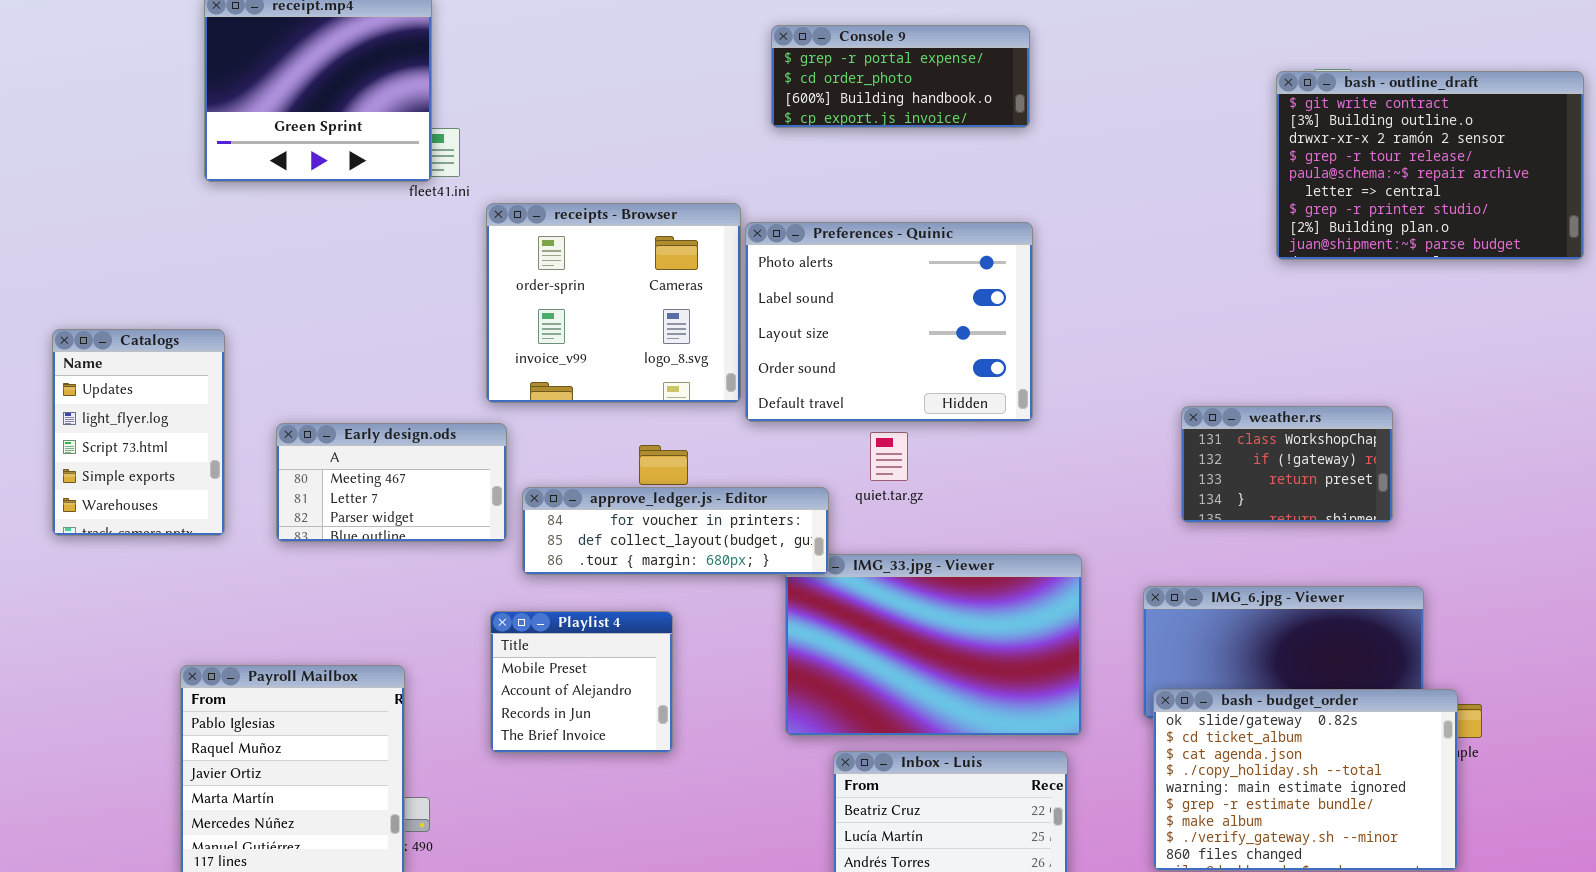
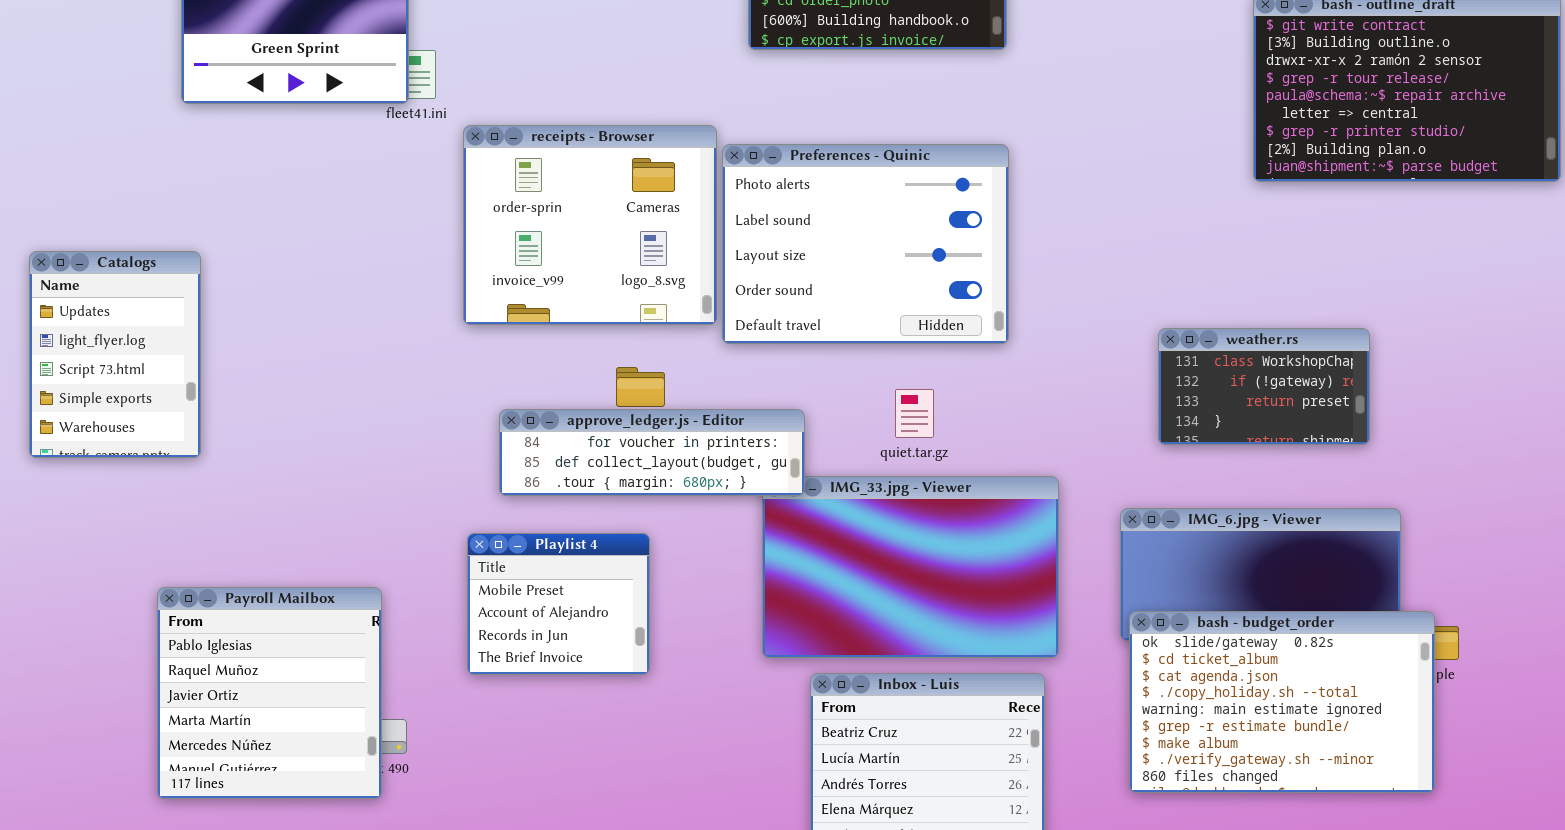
Early design.ods: [276,423,507,542] -> none, closed
quiet.tar.gz: [870,432,908,481] -> [895,389,934,438], moved

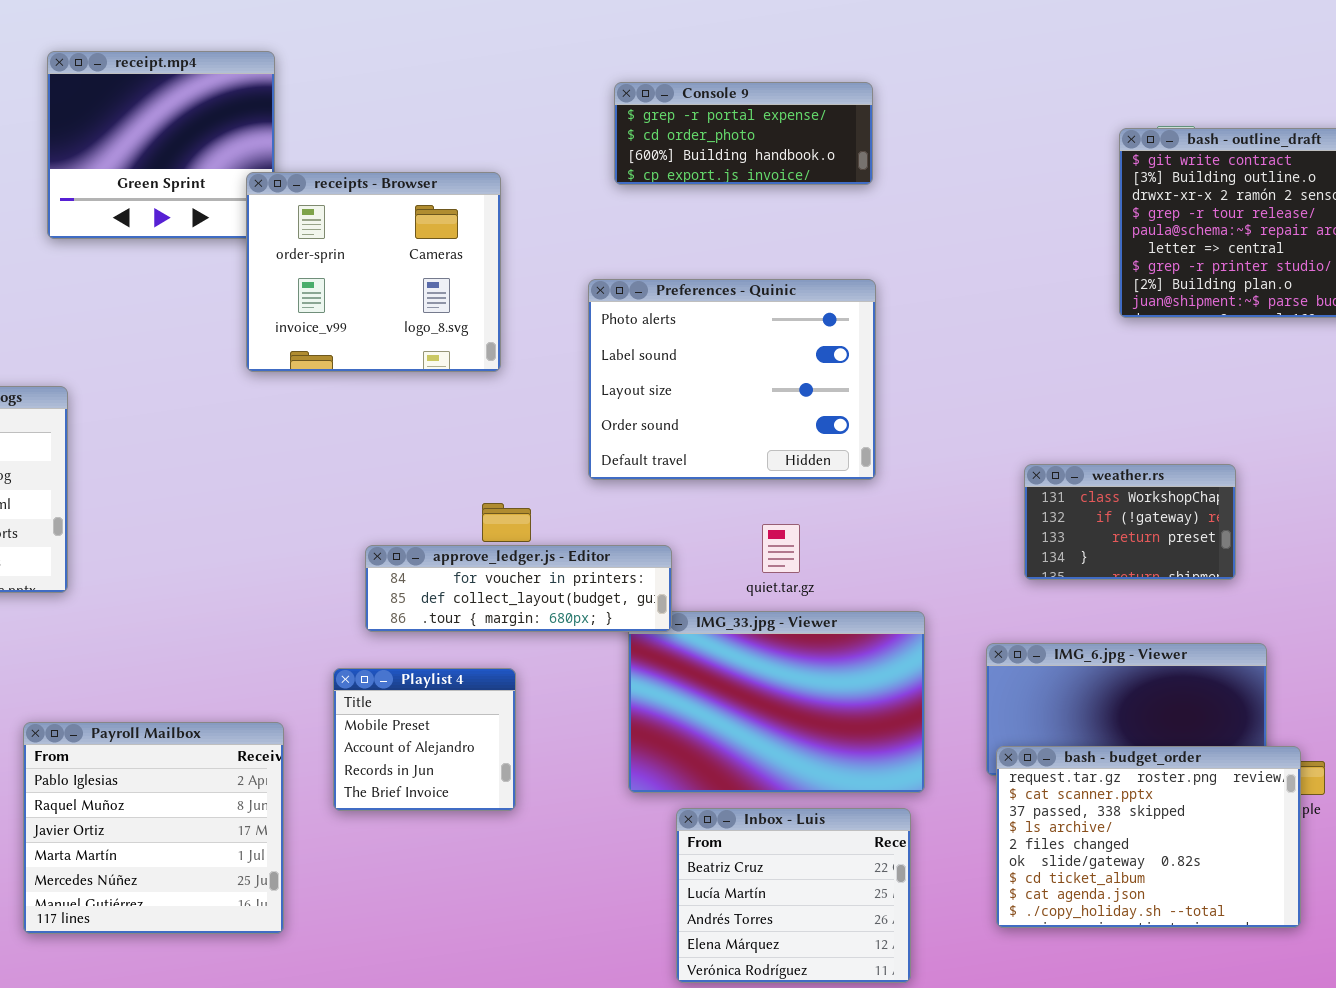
receipts - Browser: [463,125,717,325] -> [246,172,501,372], moved
Payroll Mailbox: [157,587,382,799] -> [23,722,284,934], resized
bash - budget_order: [1129,611,1435,793] -> [996,746,1301,928], scrolled up 5 rows

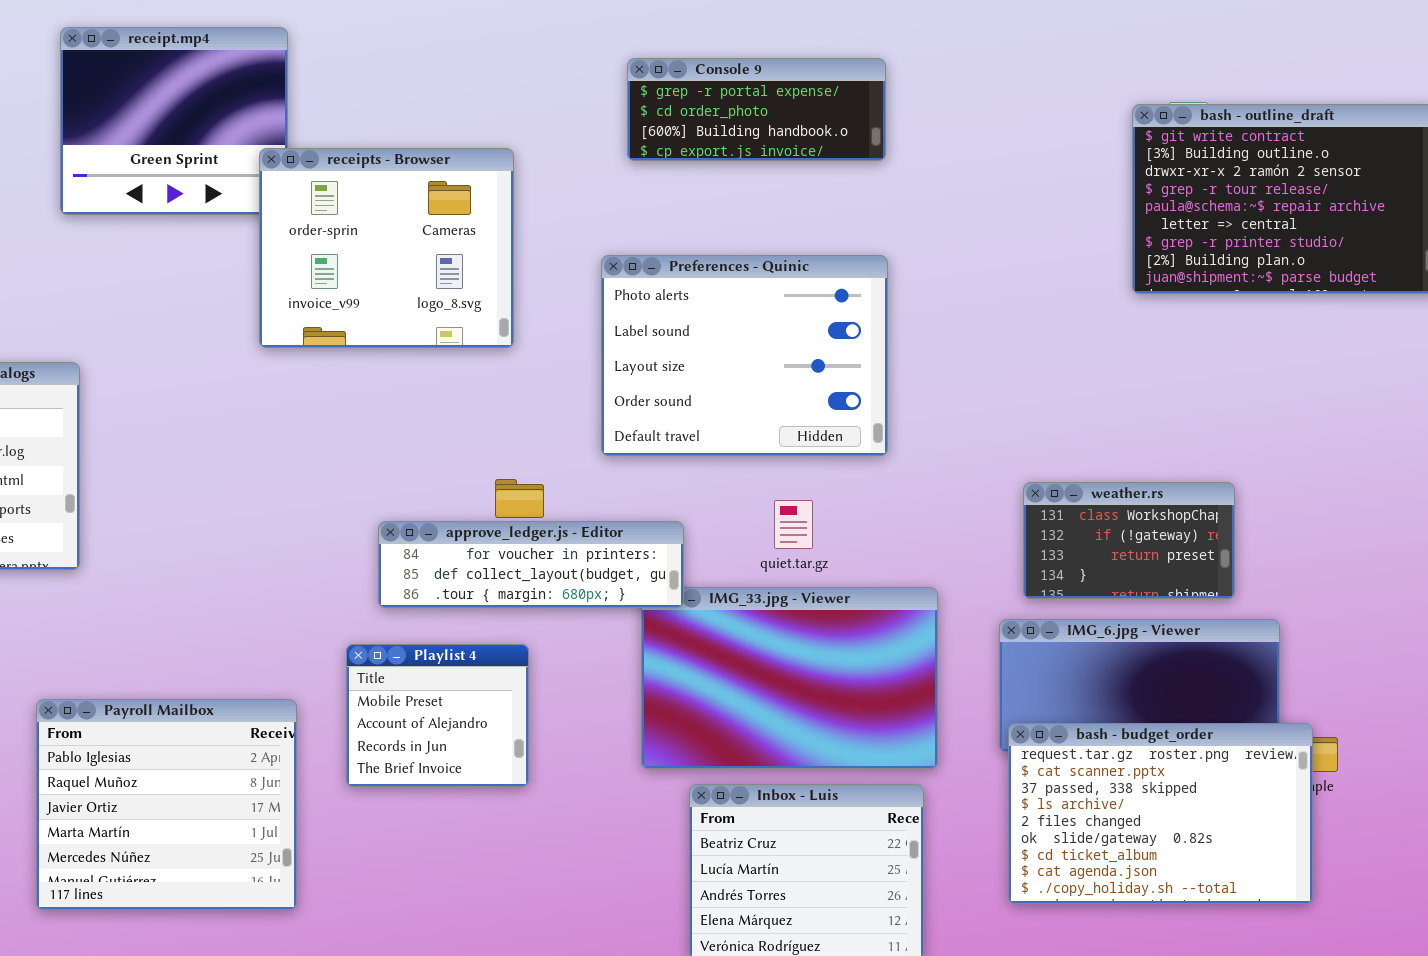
weather.rs: [1024,464,1236,580] -> [1023,482,1235,599], moved

